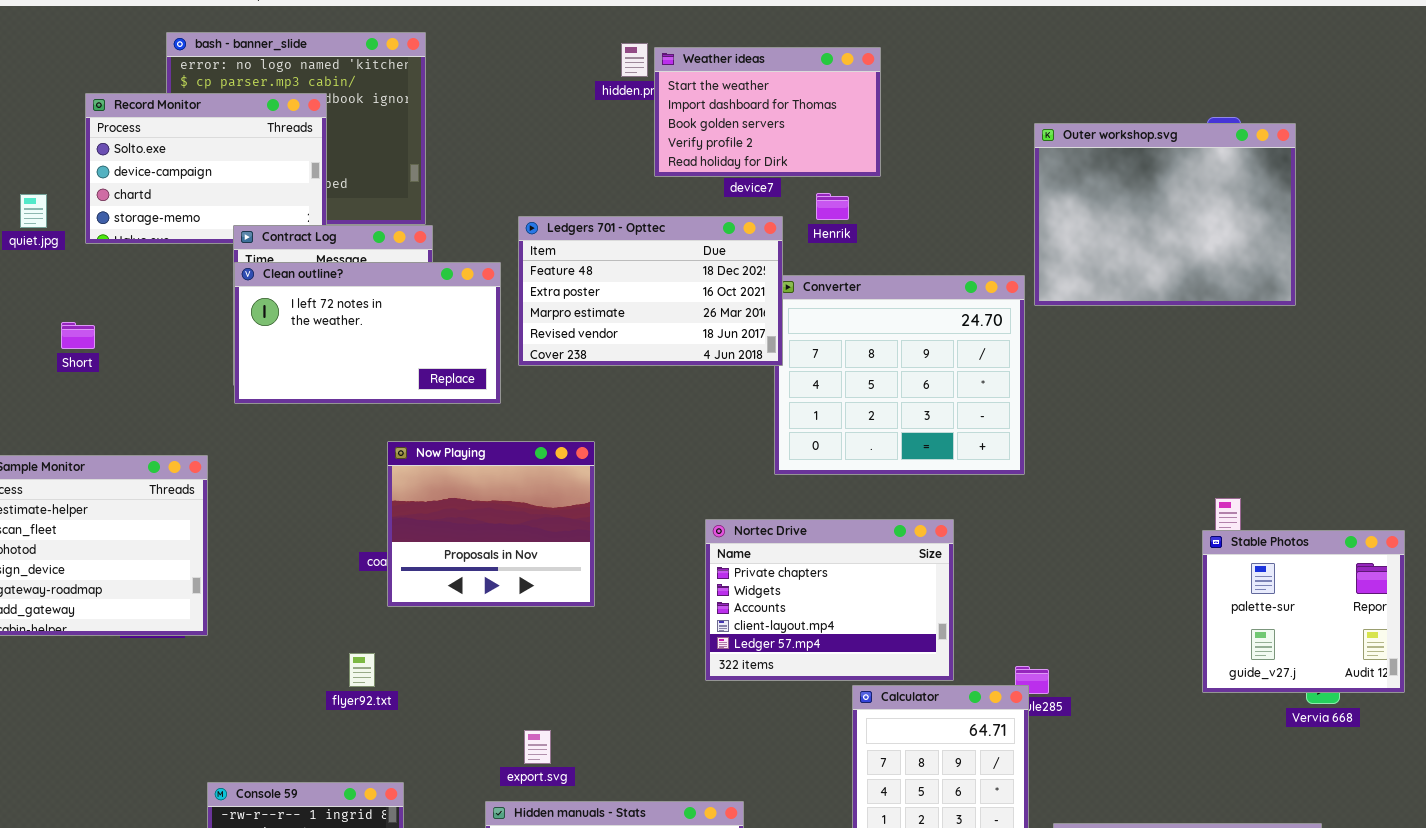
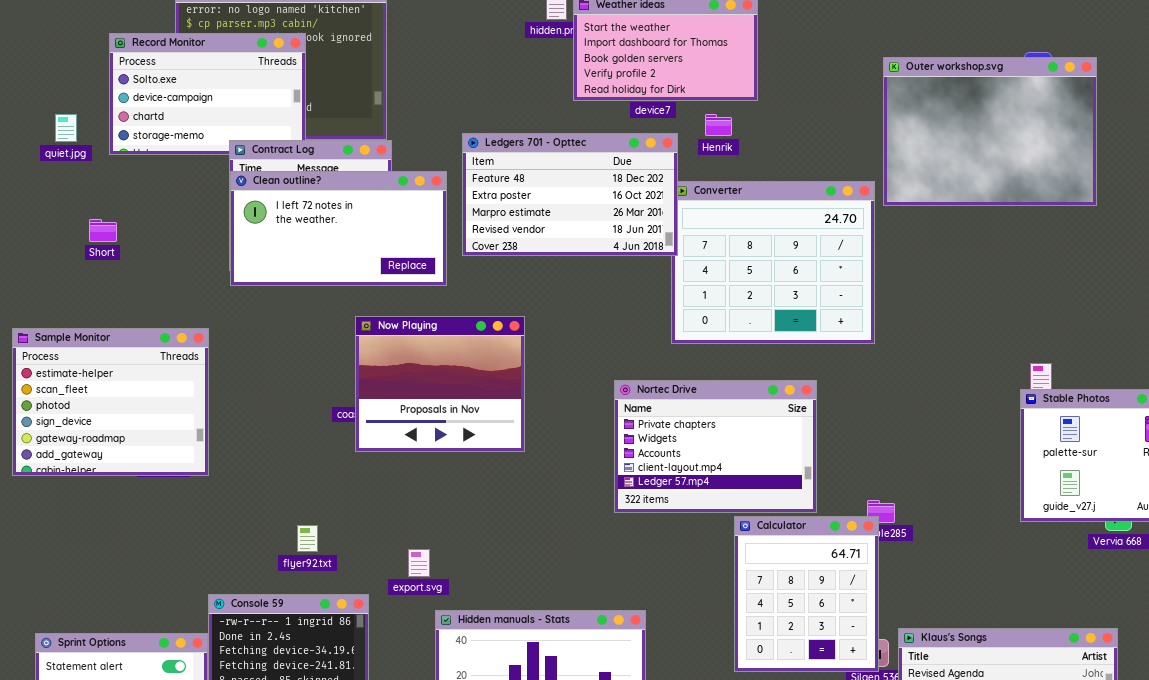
flyer92.txt: [349,653,375,687] -> [297,525,318,552], moved
export.svg: [524,730,551,764] -> [408,549,430,577], moved

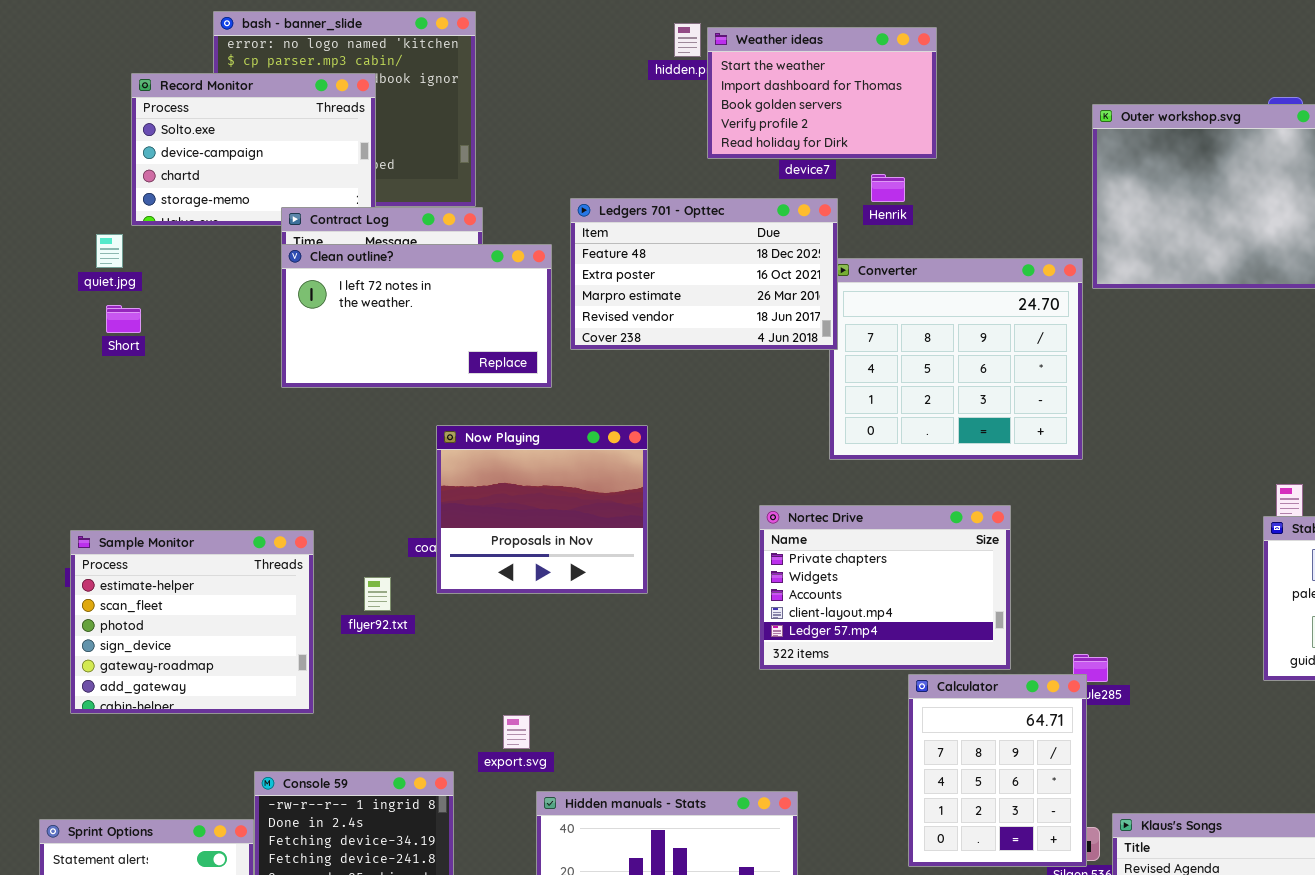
quiet.jpg: [55,114,77,142] -> [96,234,123,268], moved
Sample Monitor: [12,328,209,476] -> [70,530,314,714], moved
flyer92.txt: [297,525,318,552] -> [364,577,391,611], moved

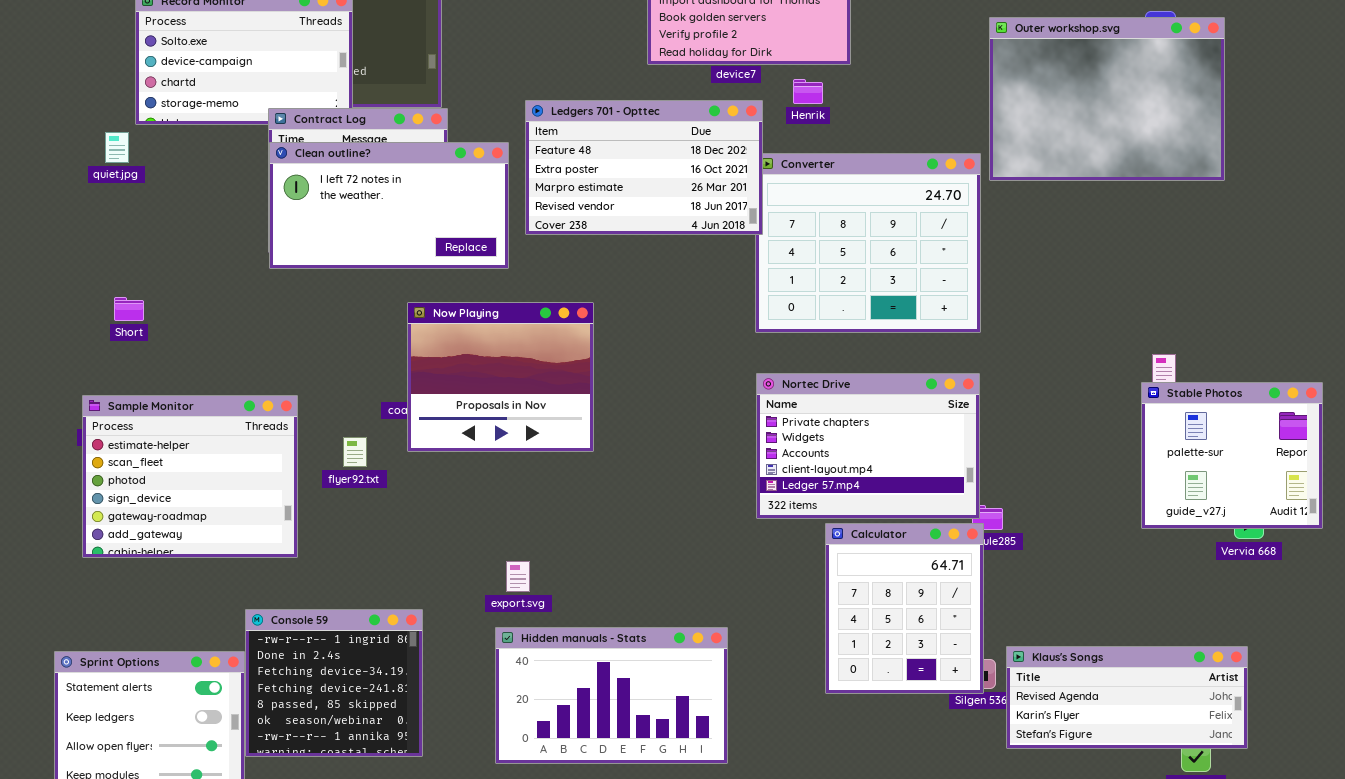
Short: [106,305,141,333] -> [114,297,144,321], moved
Nortec Drive: [759,505,1011,670] -> [756,373,980,519], moved
export.svg: [503,715,530,749] -> [506,561,530,592], moved

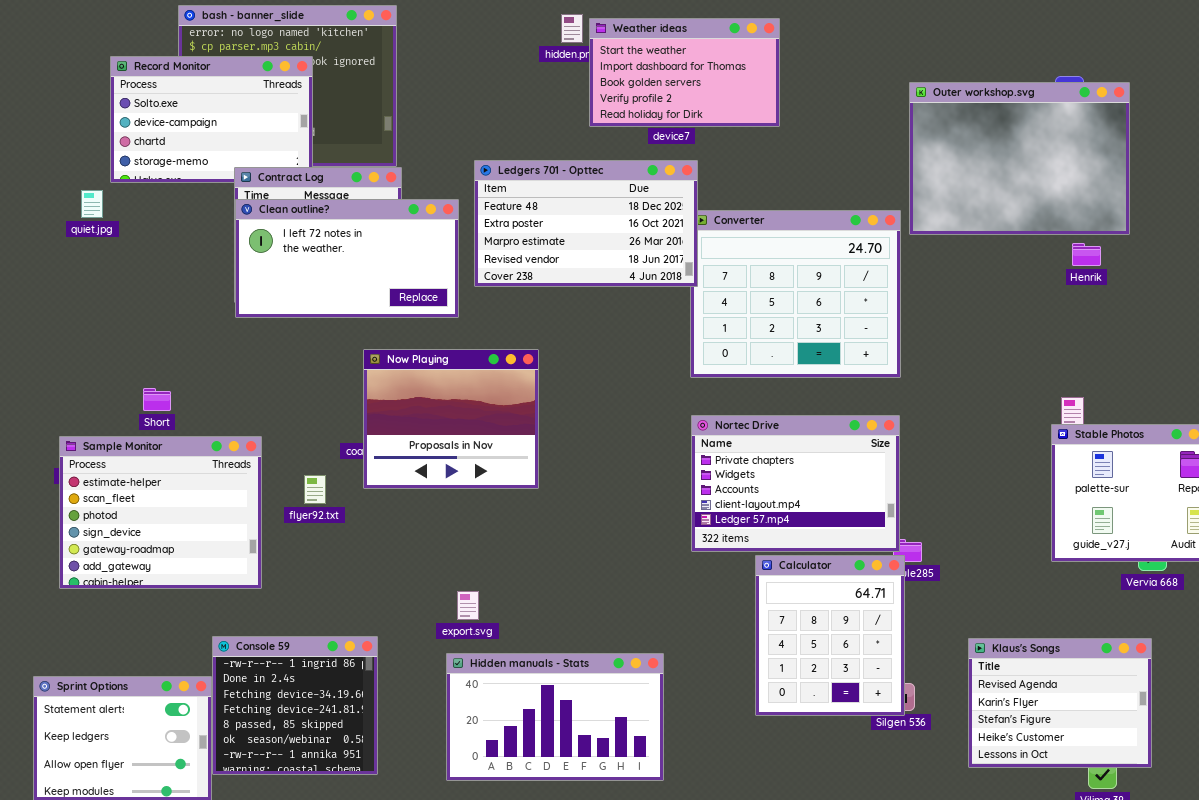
Henrik: [793,79,823,104] -> [1072,243,1101,266], moved
Short: [114,297,144,321] -> [143,388,171,411], moved
Klaus's Songs: [1006,646,1248,749] -> [968,638,1152,768], resized

